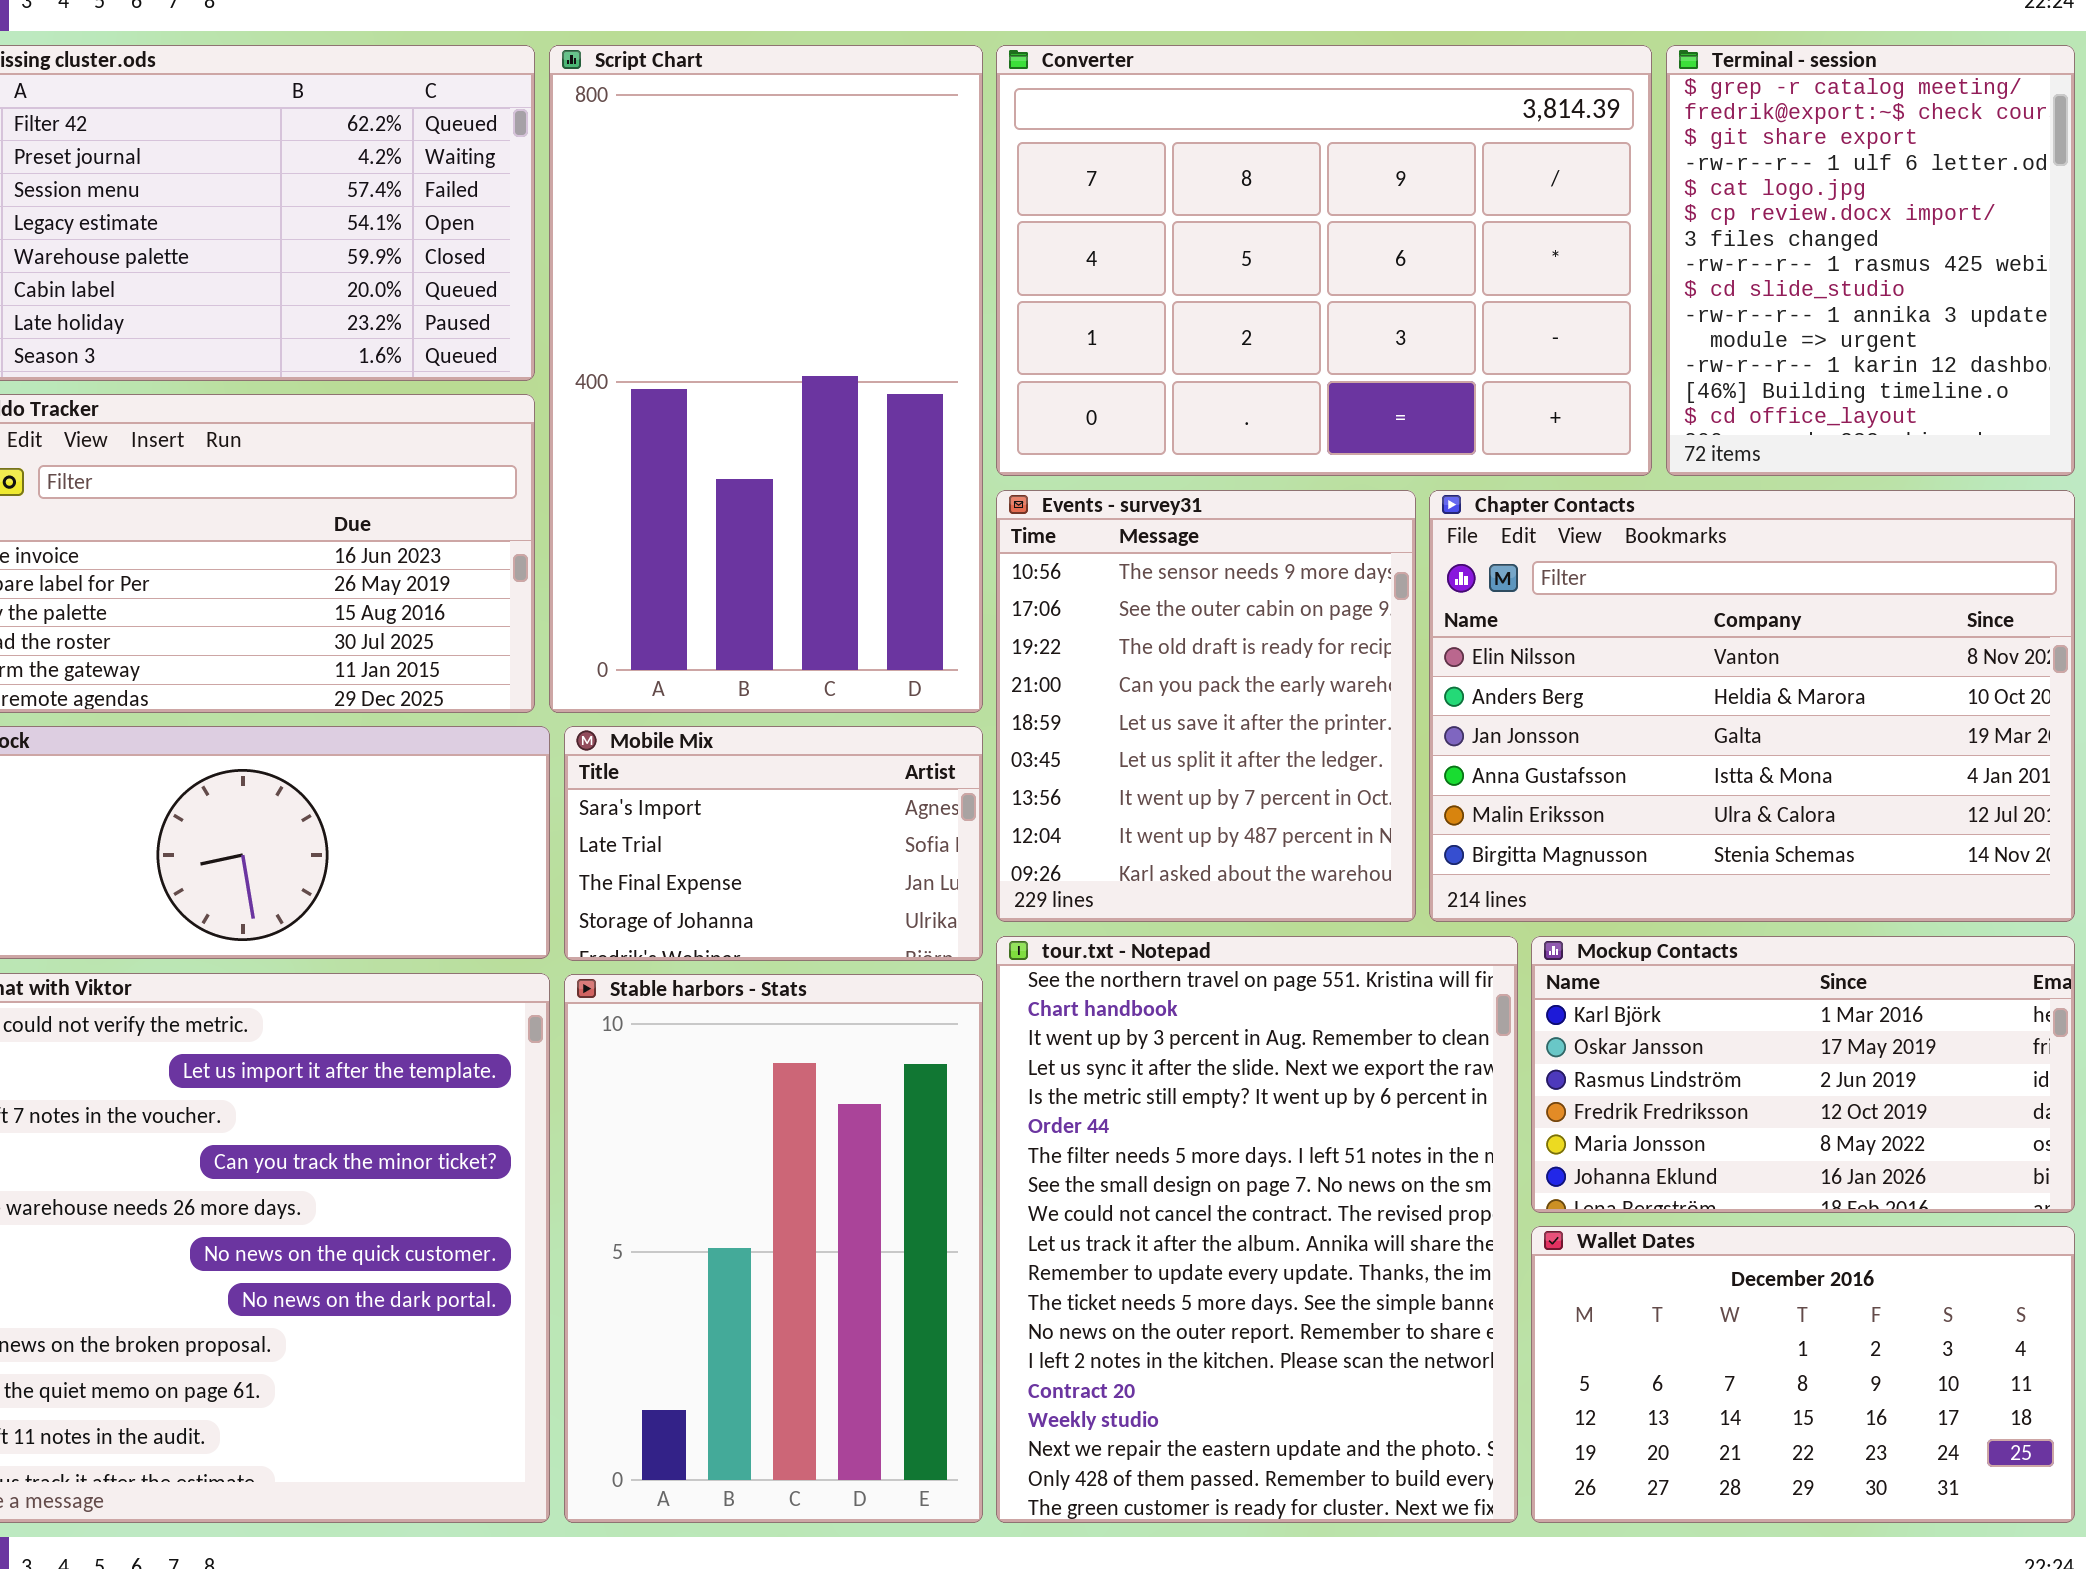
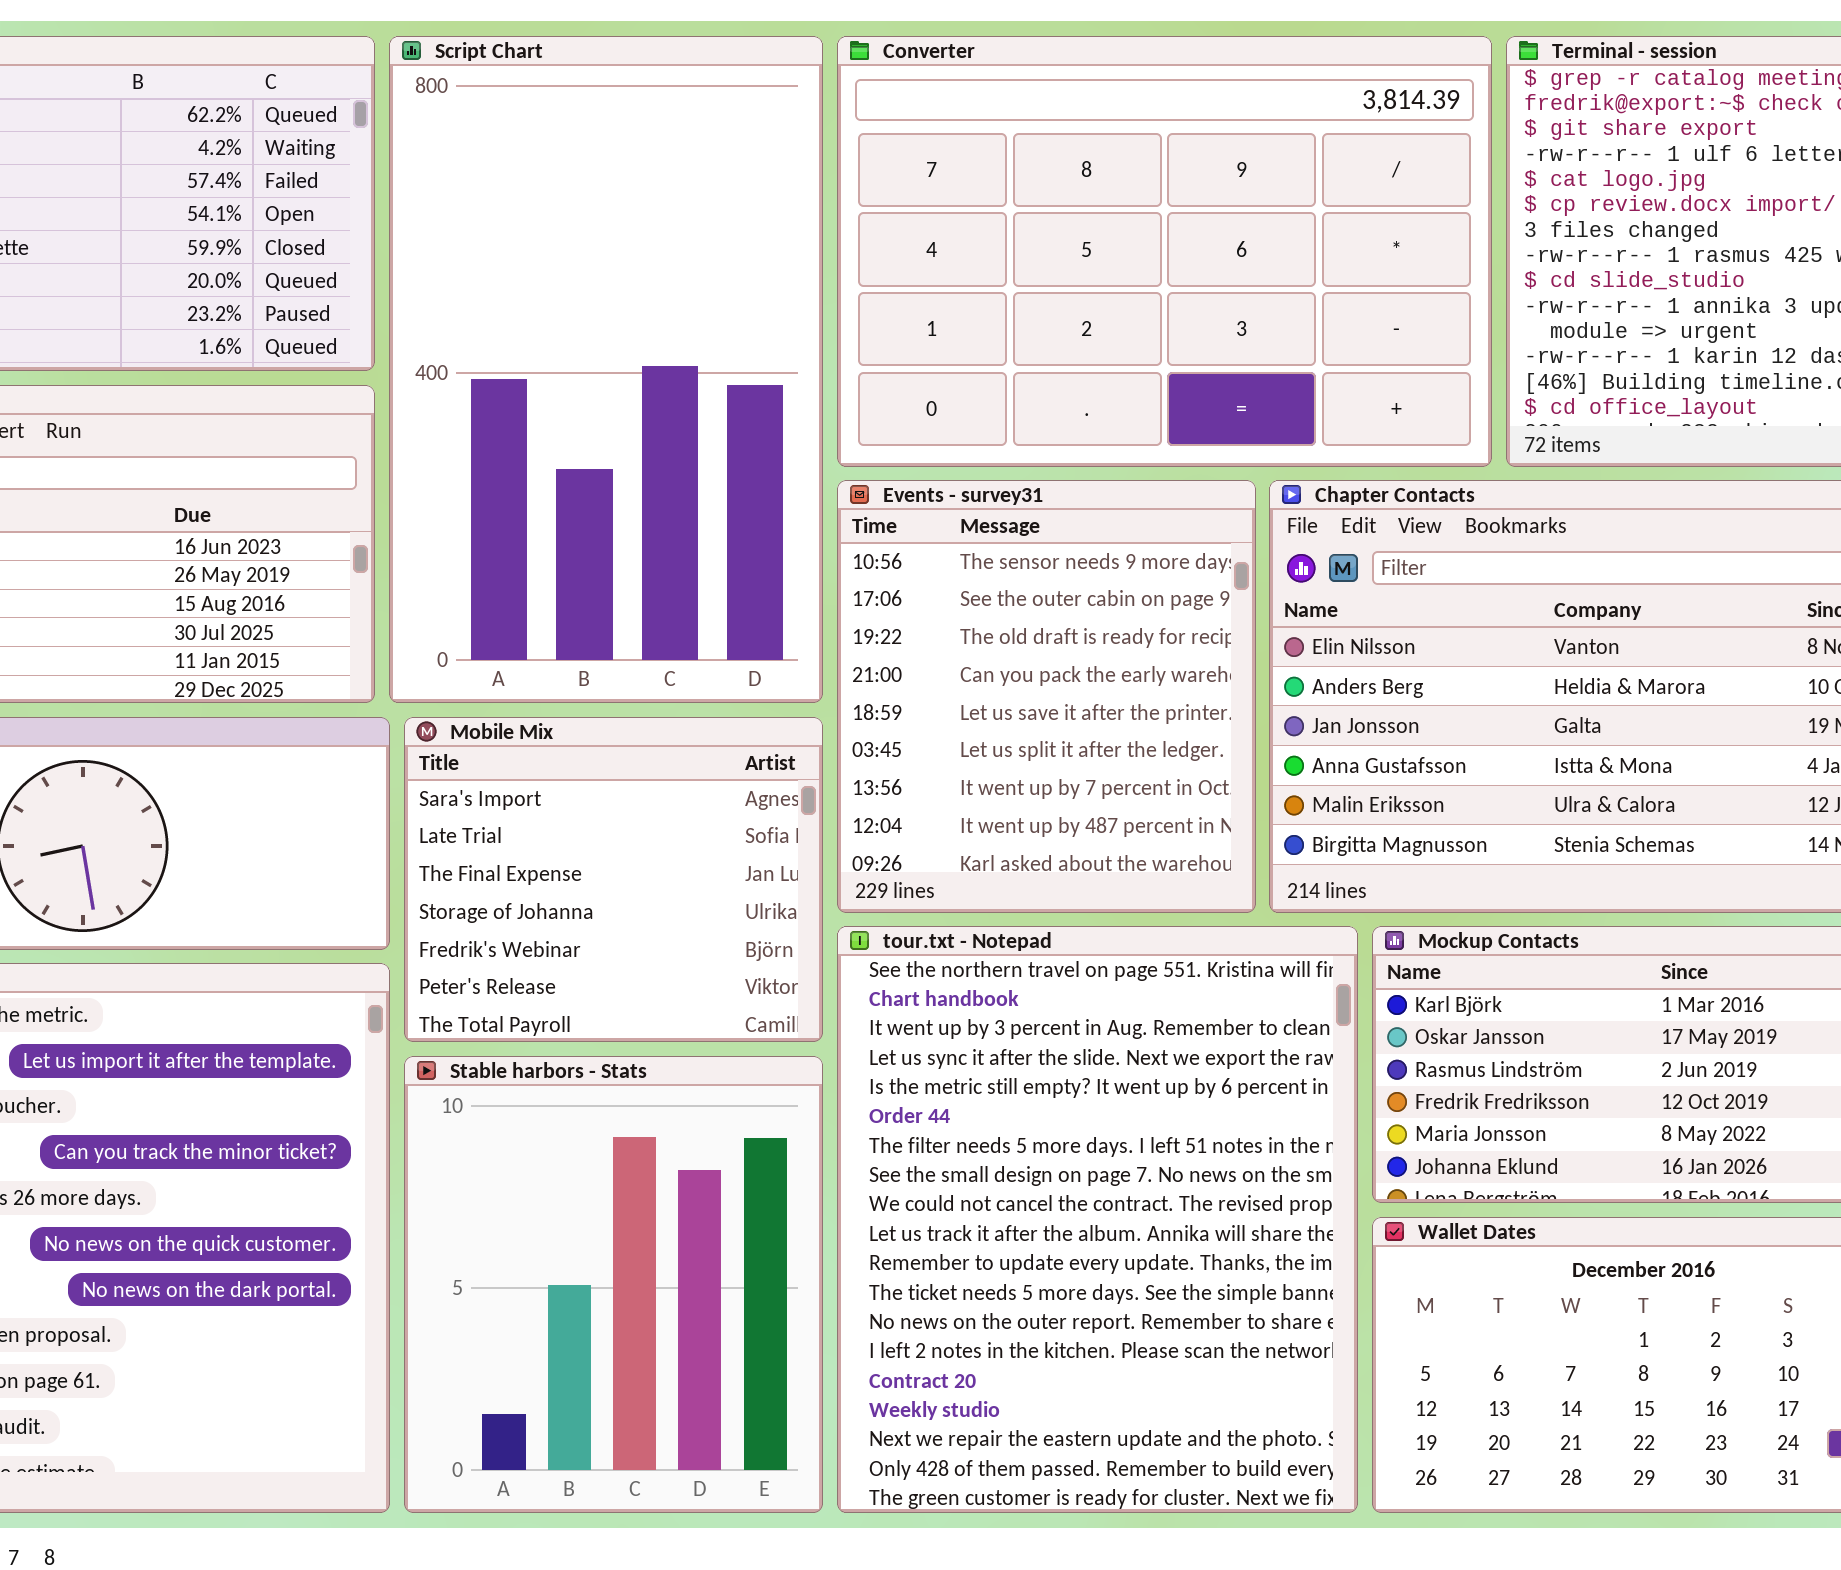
Mobile Mix: [564,726,983,961] -> [404,717,823,1042], resized
Stable harbors - Stats: [564,974,983,1523] -> [404,1056,823,1513], resized

